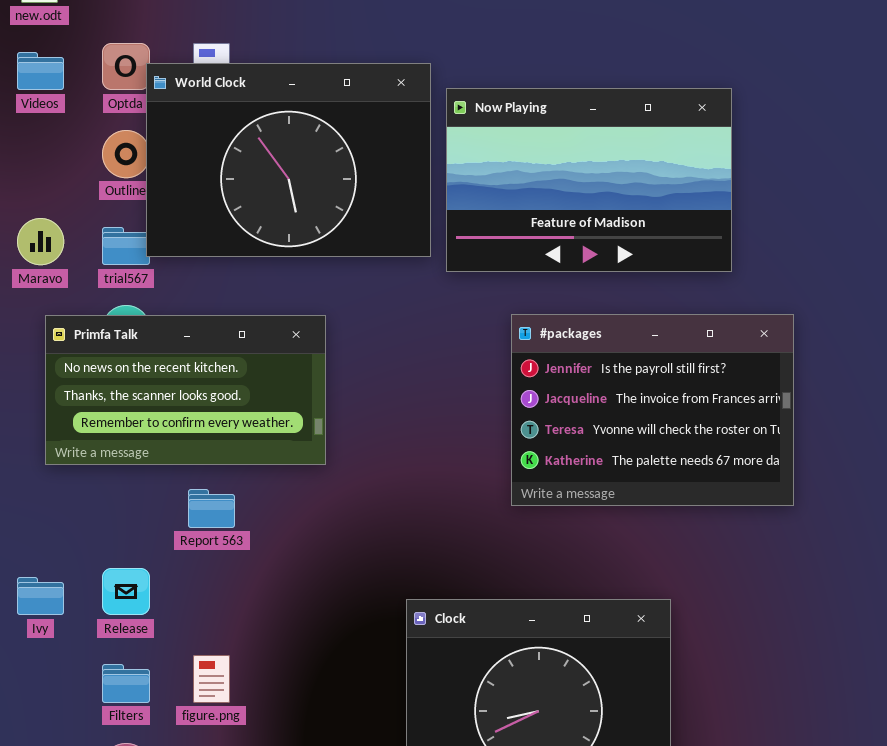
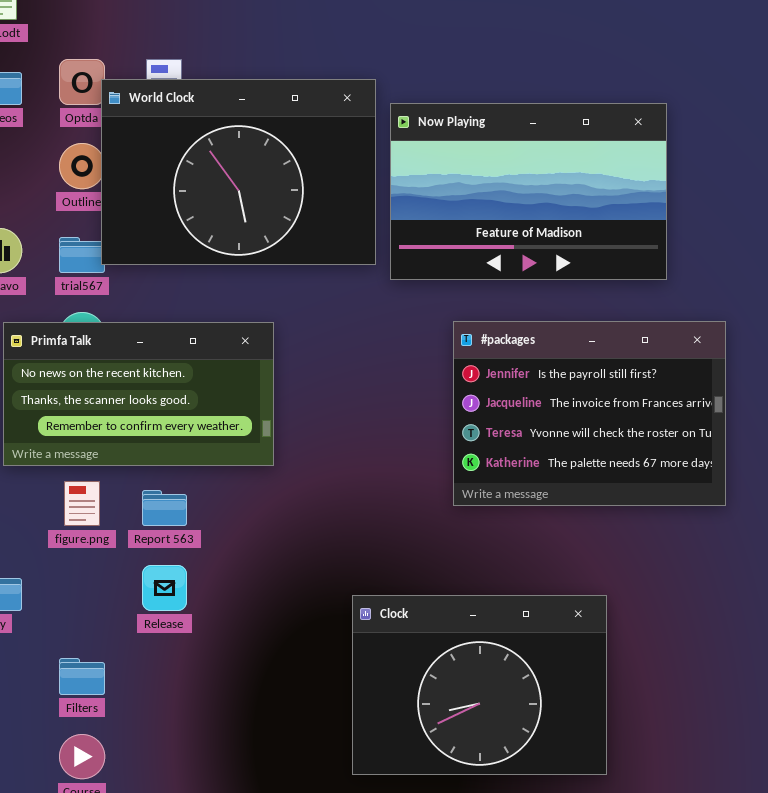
Release: [102,568,150,615] -> [142,565,187,611], moved
figure.png: [193,655,230,703] -> [64,481,100,526], moved

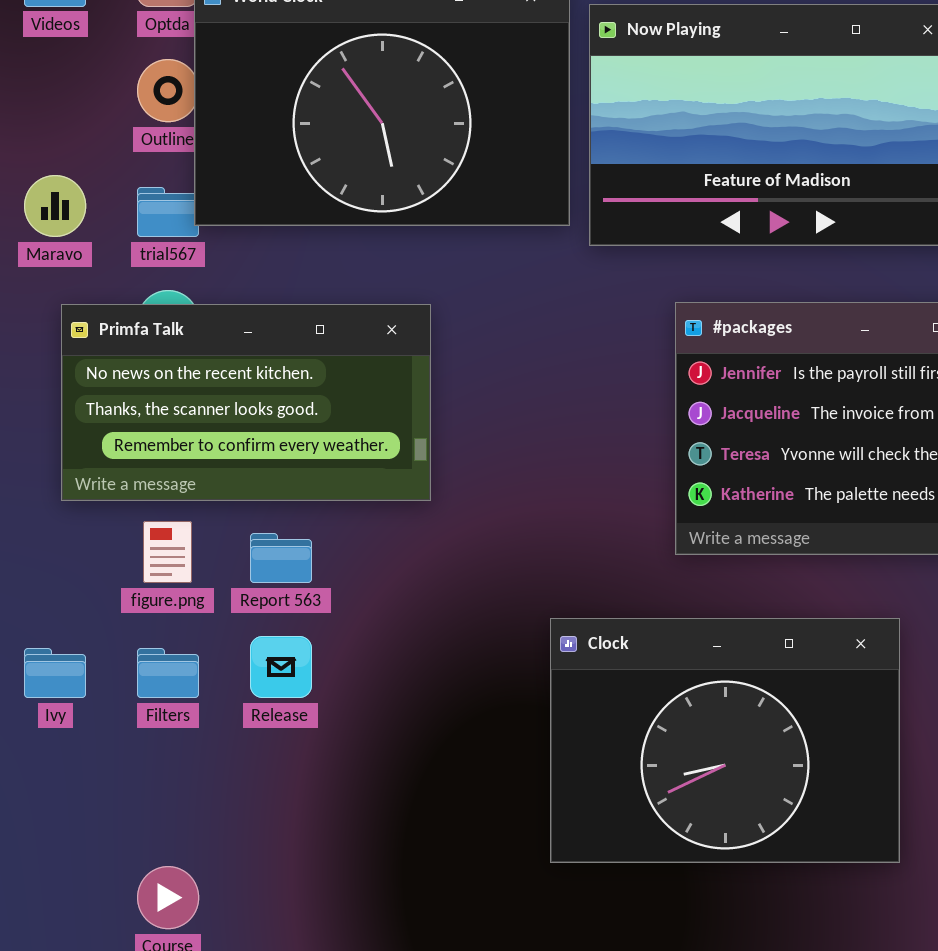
Clock: [352,595,607,775] -> [550,618,900,863], moved
Filters: [59,658,105,695] -> [137,648,199,698], moved

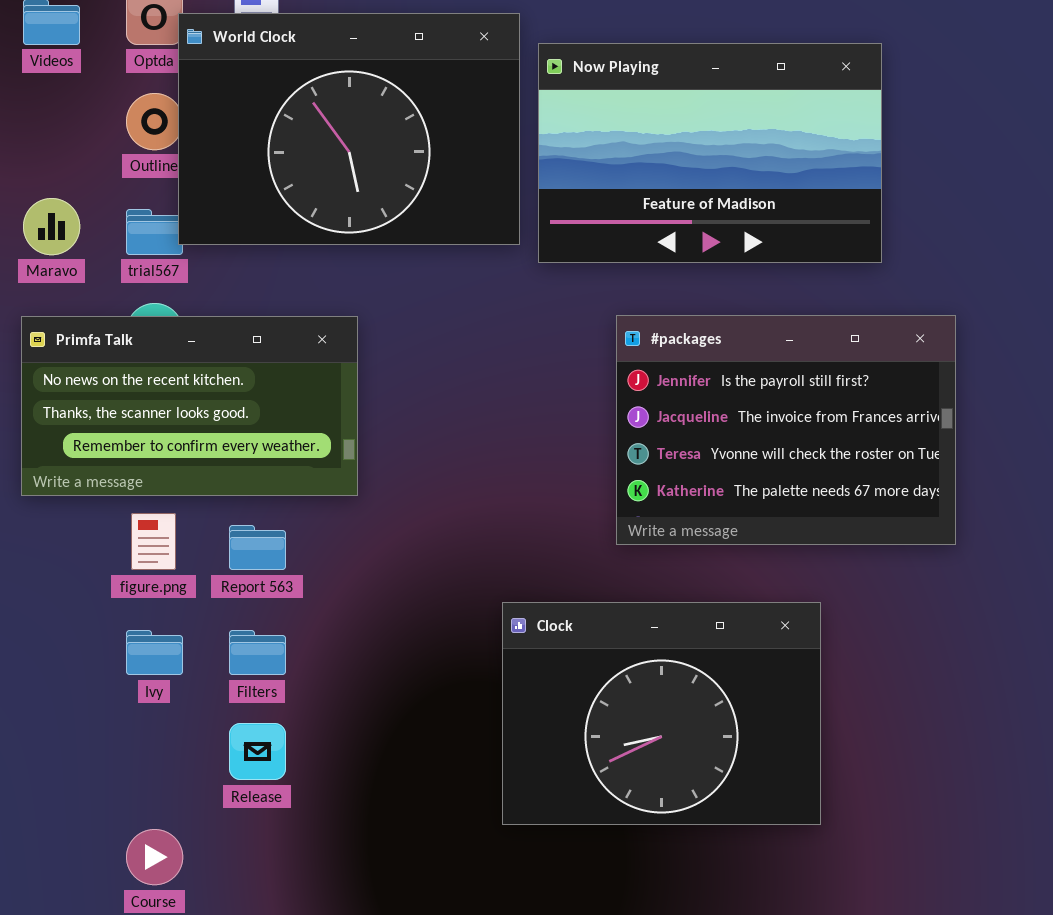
Primfa Talk: [61,304,431,501] -> [21,316,358,496], moved
Release: [250,636,312,698] -> [229,723,286,780], moved
Ivy: [24,648,86,698] -> [126,630,183,675], moved
Filters: [137,648,199,698] -> [229,630,286,675], moved

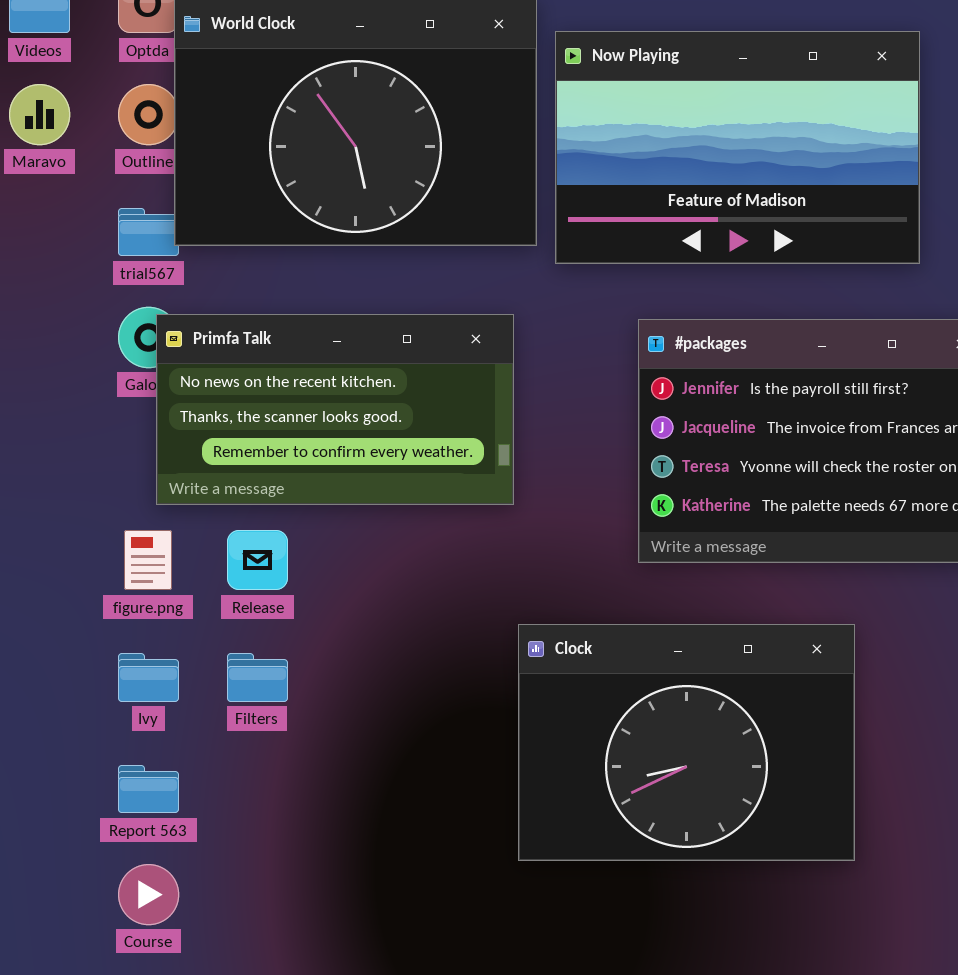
Maravo: [23,198,80,255] -> [9,84,70,145], moved
Primfa Talk: [21,316,358,496] -> [156,314,514,505], moved
Report 563: [229,525,286,570] -> [118,765,179,813], moved
Release: [229,723,286,780] -> [227,530,288,590], moved

